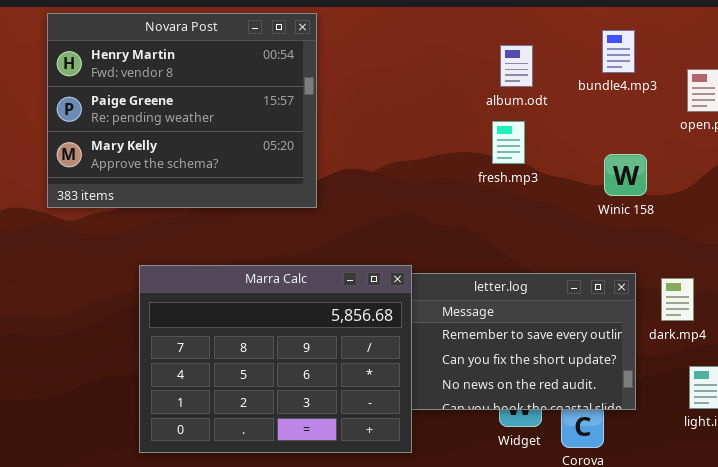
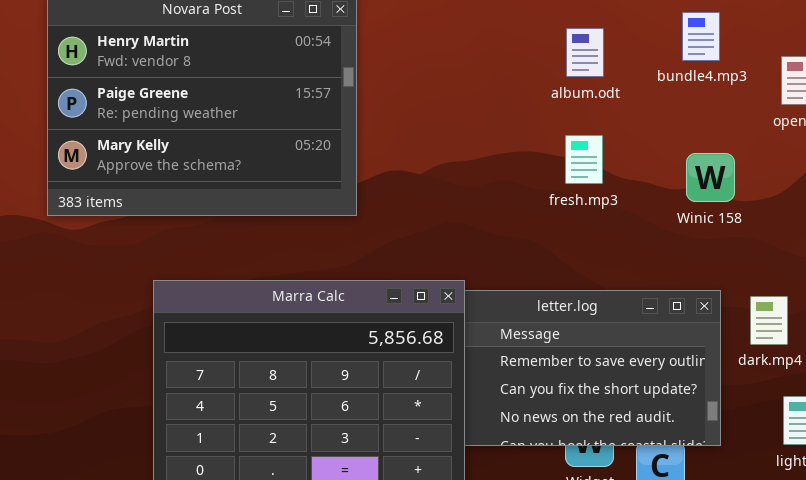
fresh.mp3: [492,121,525,164] -> [565,135,603,184], moved

